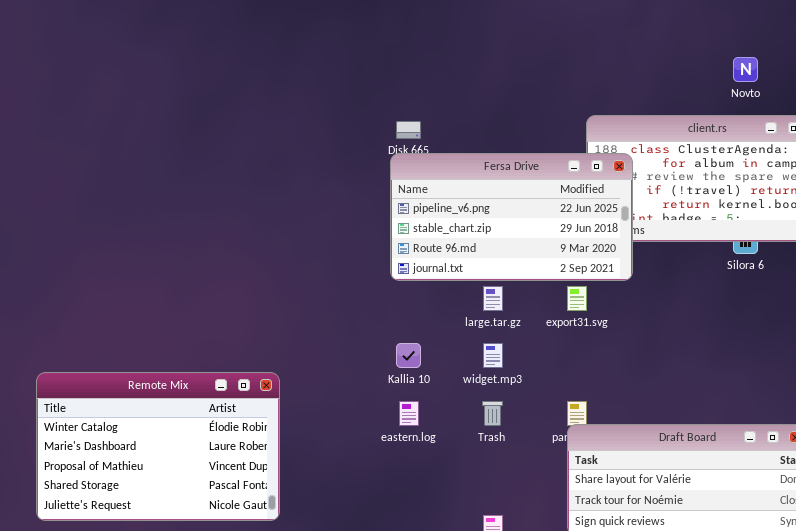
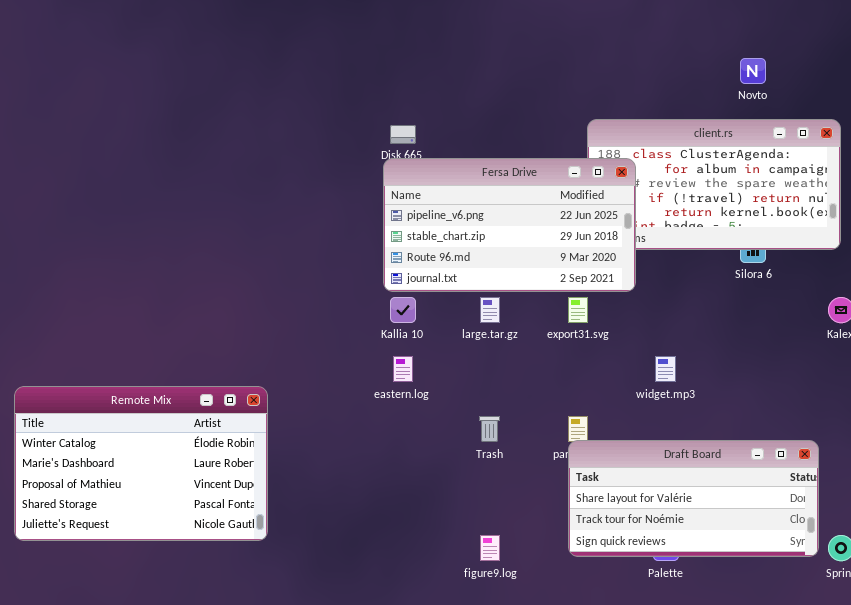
Kallia 10: [396,343,421,368] -> [390,297,416,323], moved
widget.mp3: [483,343,503,368] -> [655,356,676,382], moved
eastern.log: [399,401,419,426] -> [393,356,413,382], moved

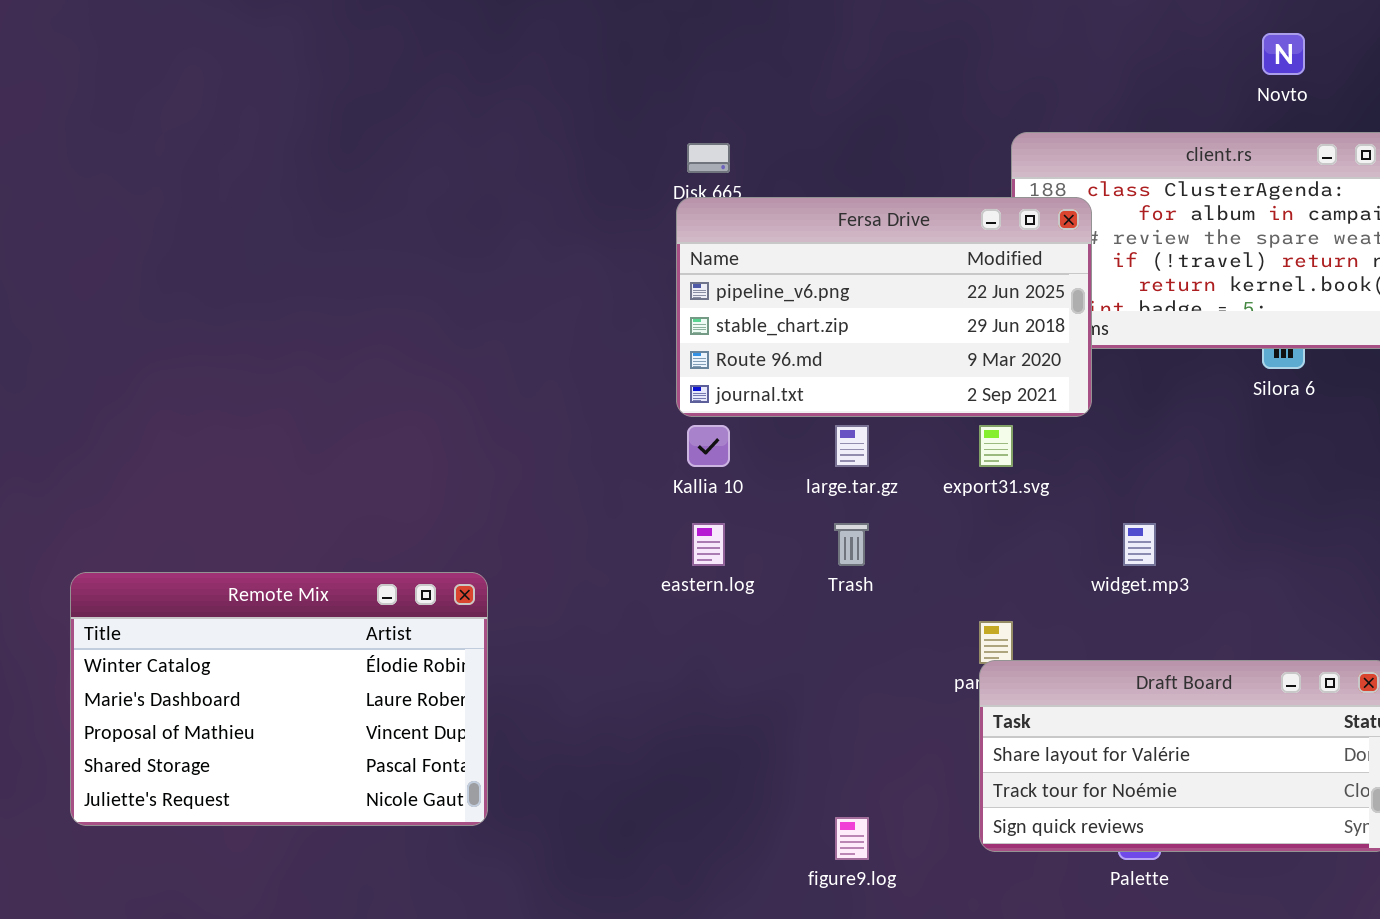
Trash: [479,416,500,442] -> [834,523,869,566], moved

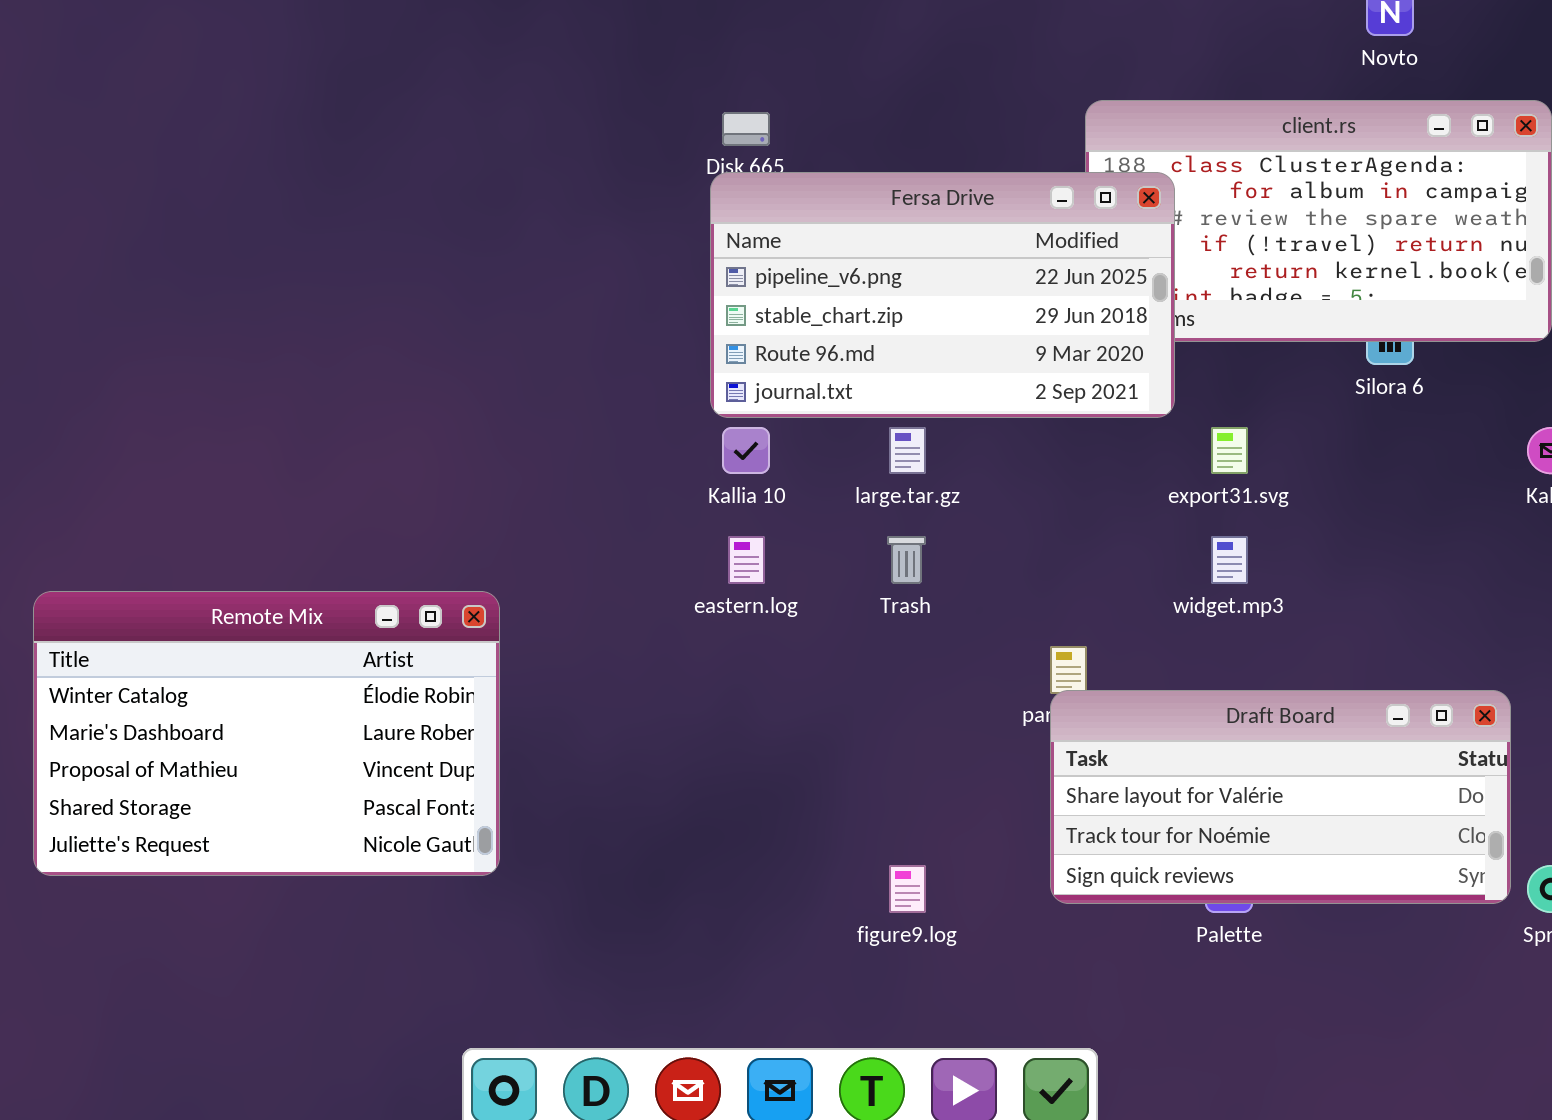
export31.svg: [979,425,1013,467] -> [1211,427,1248,474], moved

